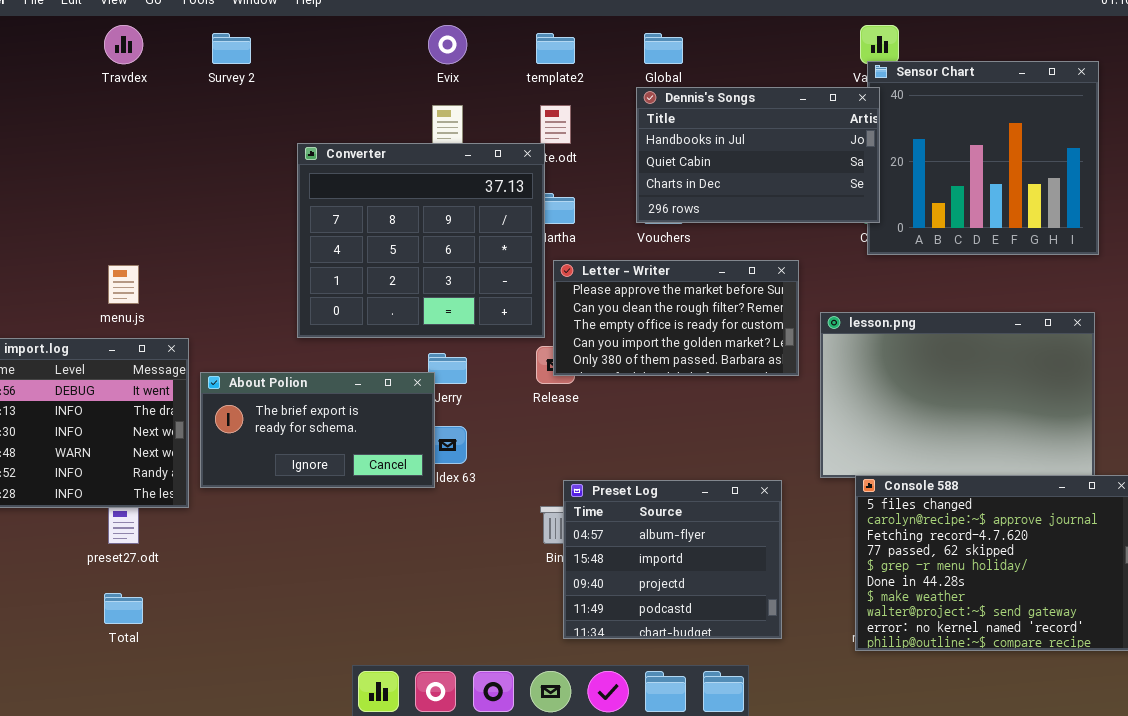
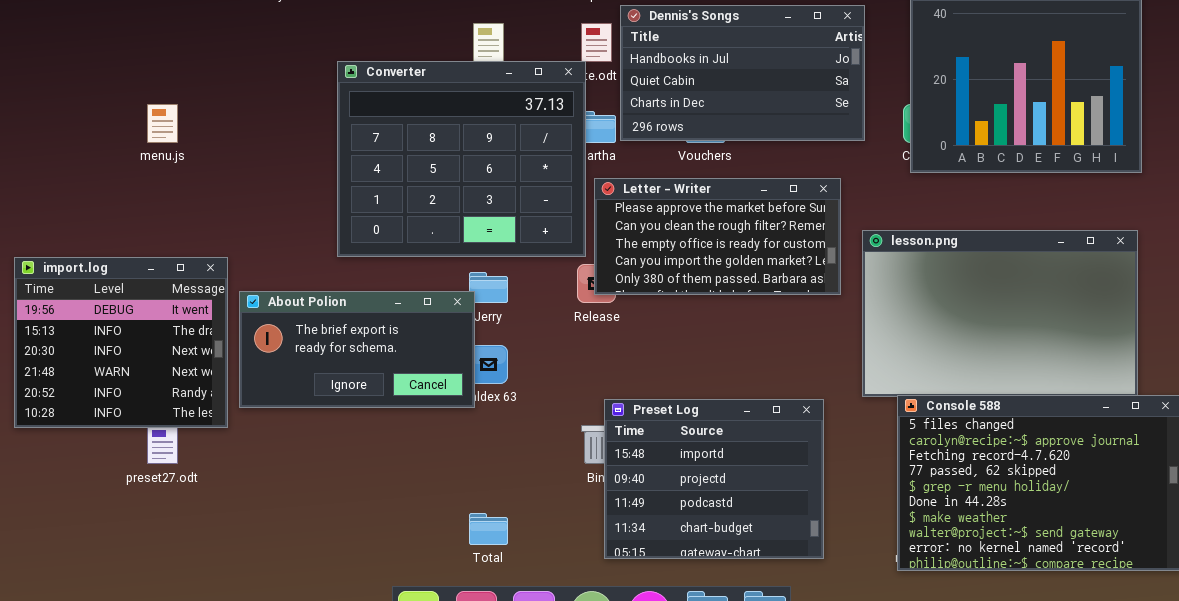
Dennis's Songs: [636,87,880,223] -> [620,5,865,141], moved
menu.js: [108,265,139,304] -> [147,104,178,143], moved
Preset Log: [563,480,782,639] -> [604,399,824,559], scrolled down 1 row
Total: [104,593,143,624] -> [469,513,508,545], moved

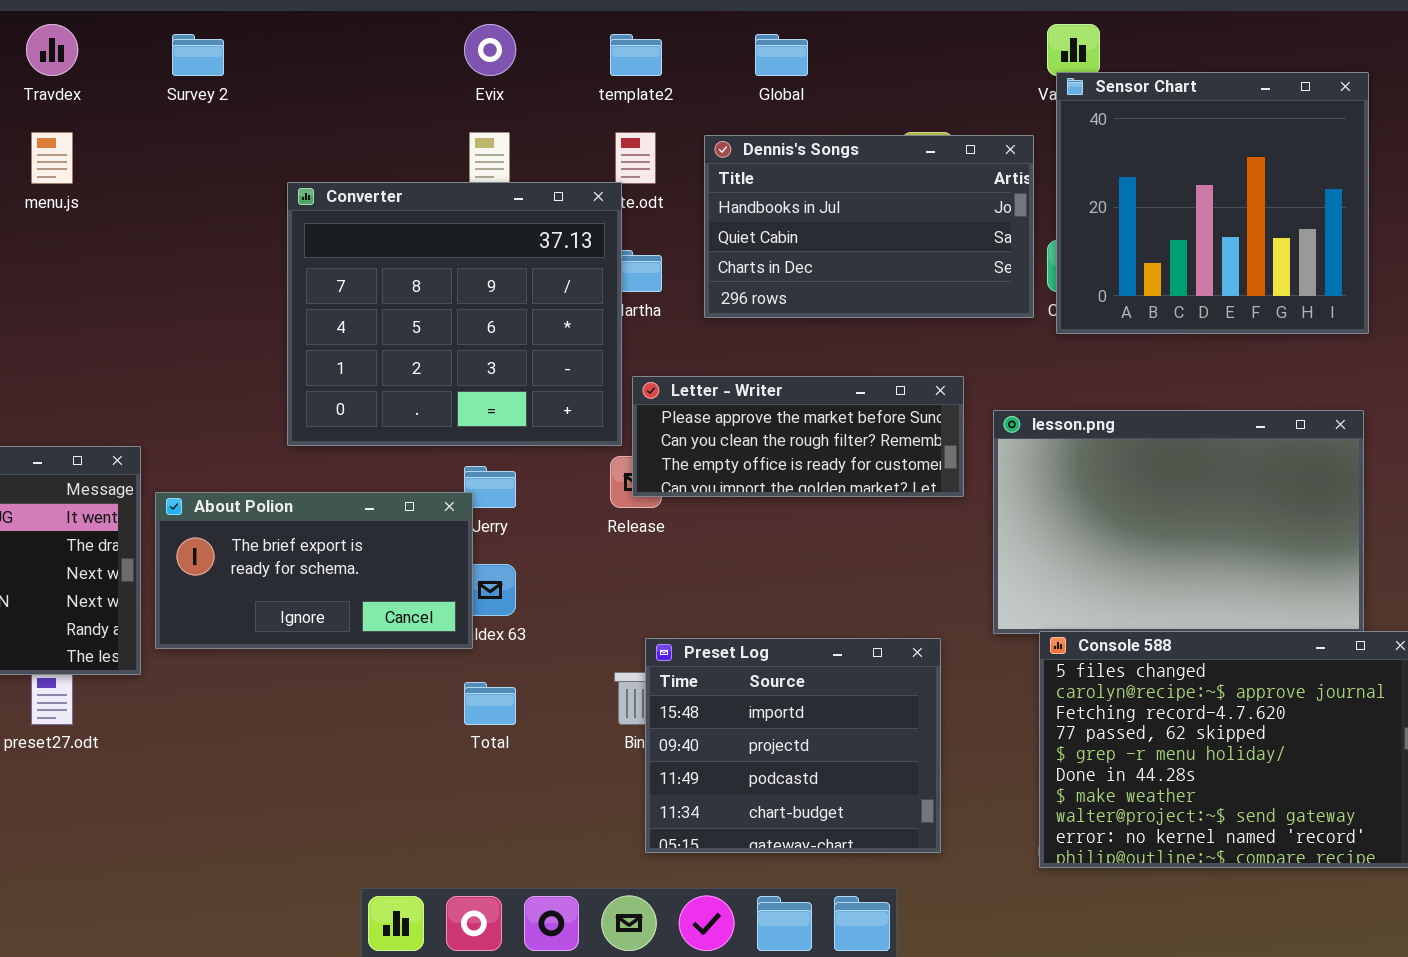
Dennis's Songs: [620,5,865,141] -> [704,135,1034,318], moved
menu.js: [147,104,178,143] -> [31,132,73,184], moved
Letter - Writer: [594,178,841,295] -> [632,376,964,497], resized
Total: [469,513,508,545] -> [464,682,516,725], moved

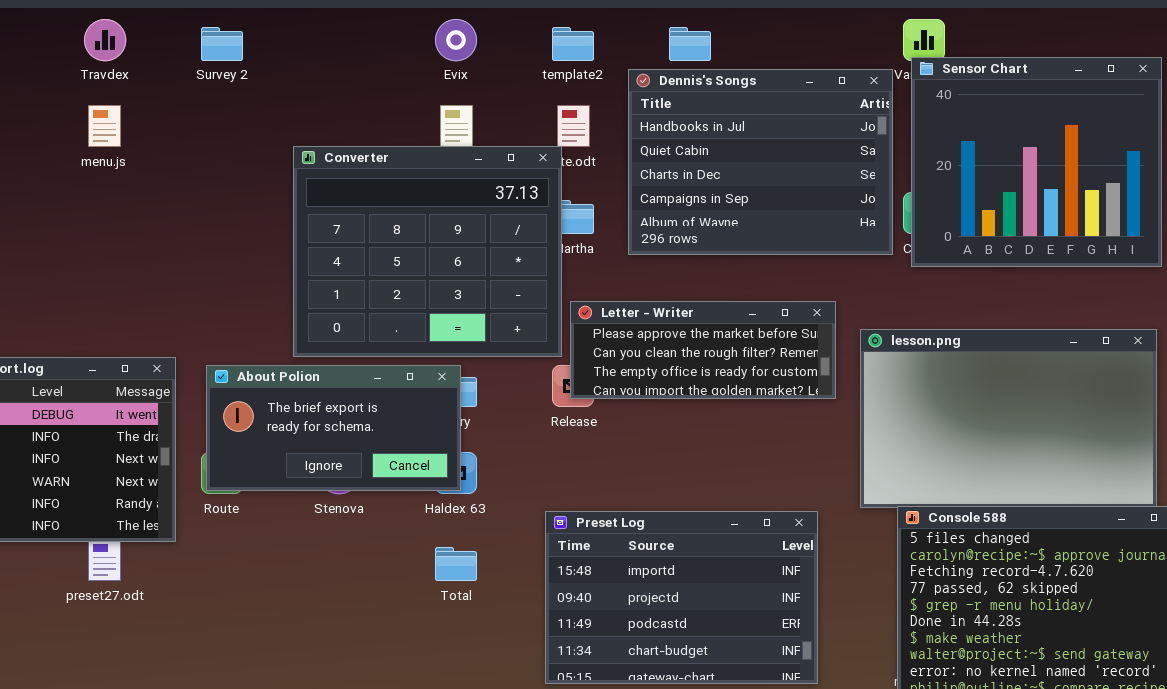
Dennis's Songs: [704,135,1034,318] -> [628,69,893,255], resized
About Polion: [155,492,473,649] -> [206,365,461,491], moved
Preset Log: [645,638,941,853] -> [545,511,818,684], resized

